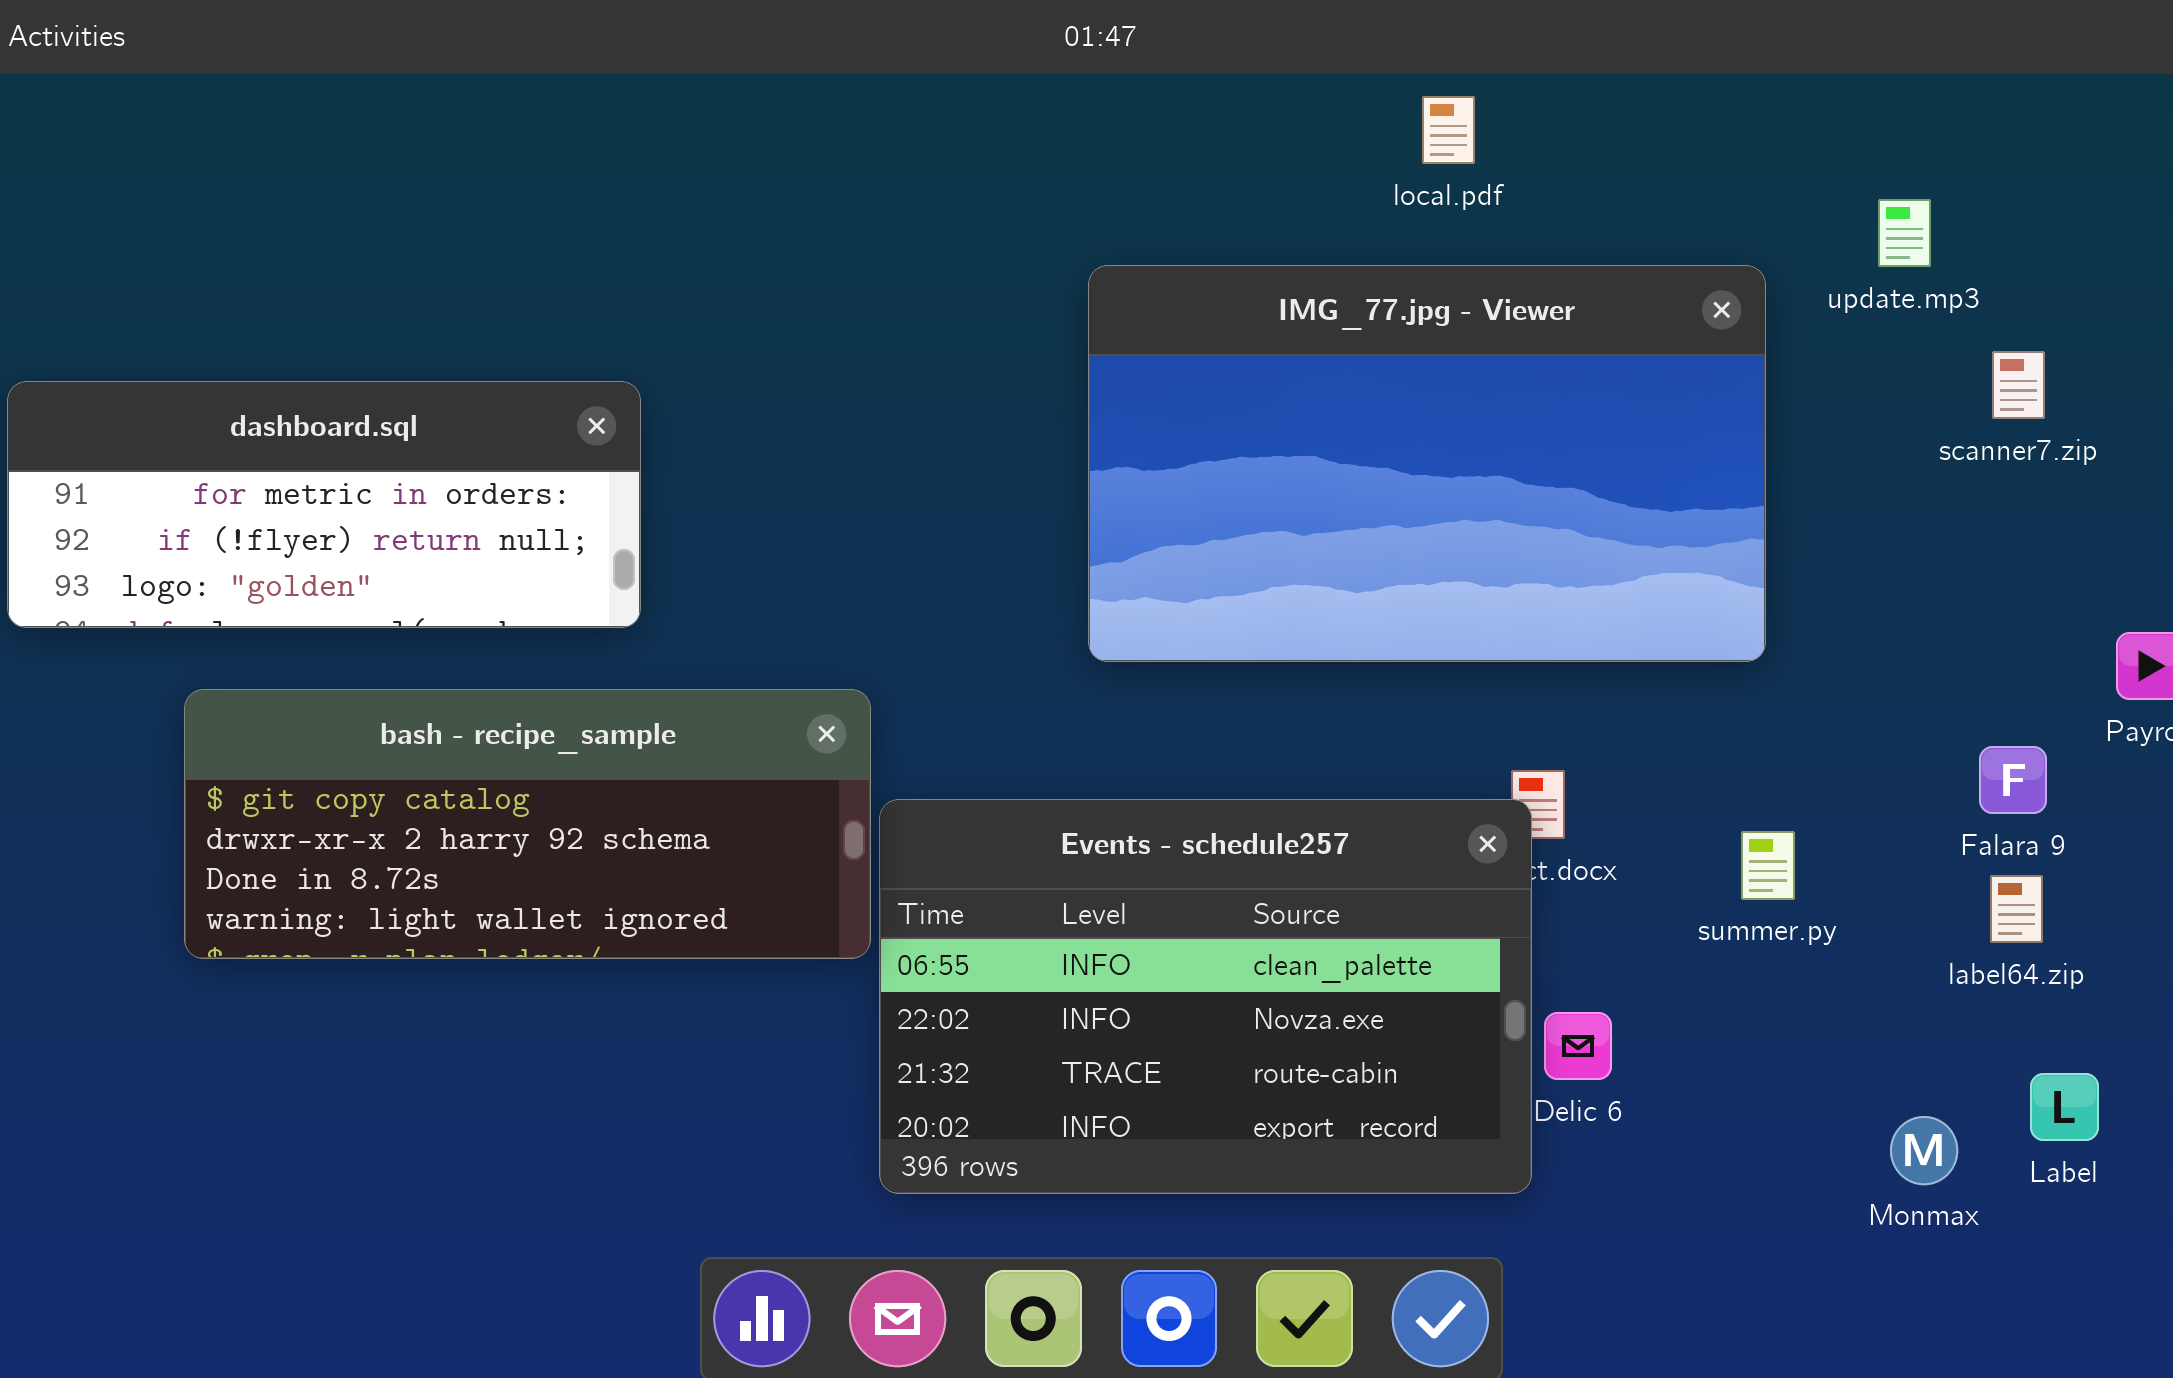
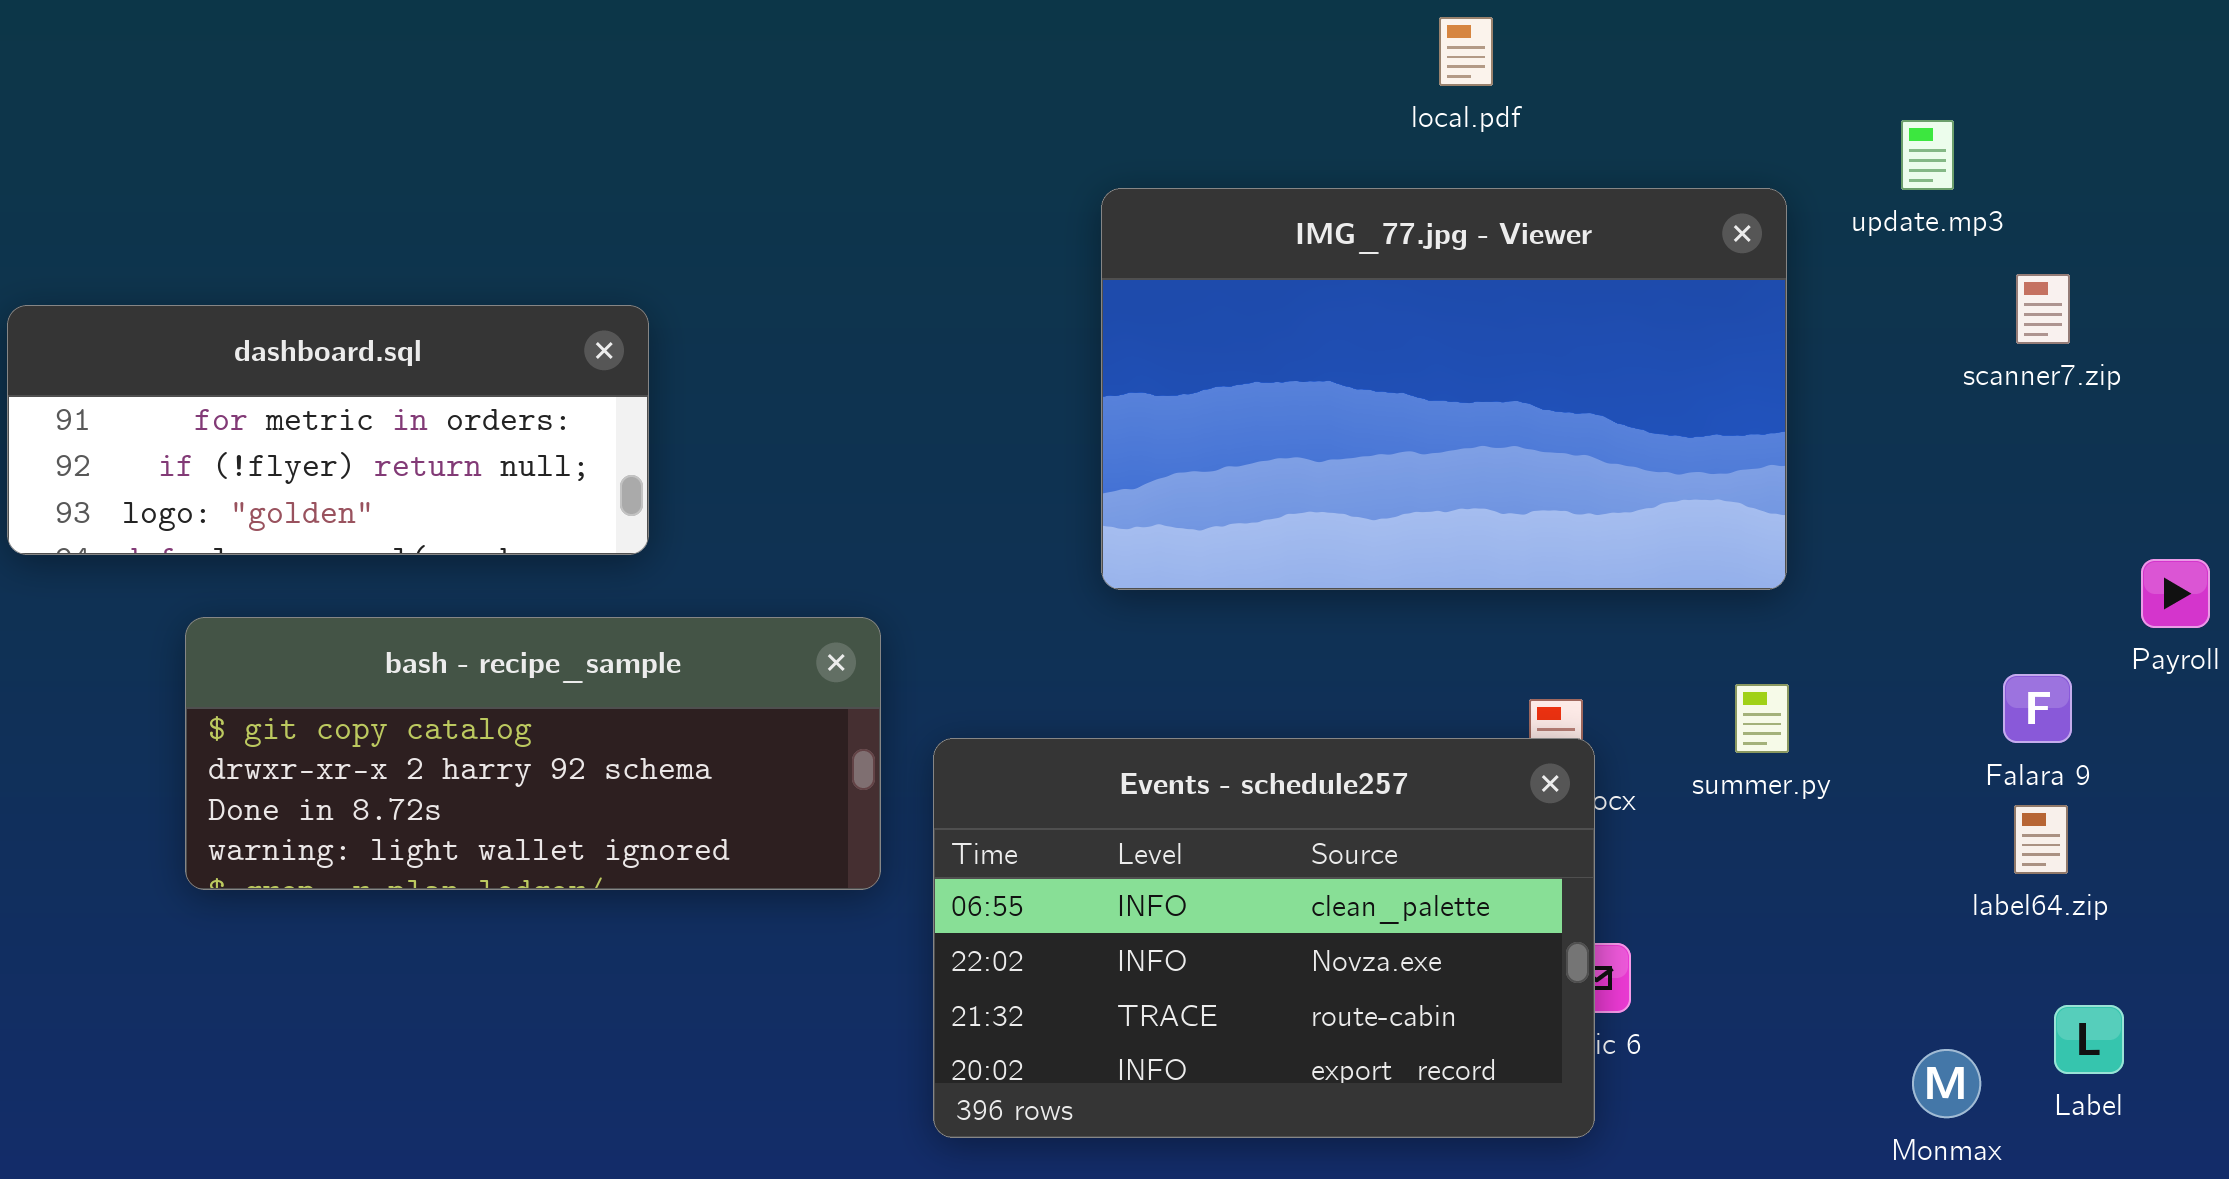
Events - schedule257: [879,799,1532,1194] -> [933,738,1595,1138], moved
summer.py: [1741,831,1795,900] -> [1735,684,1789,753], moved

